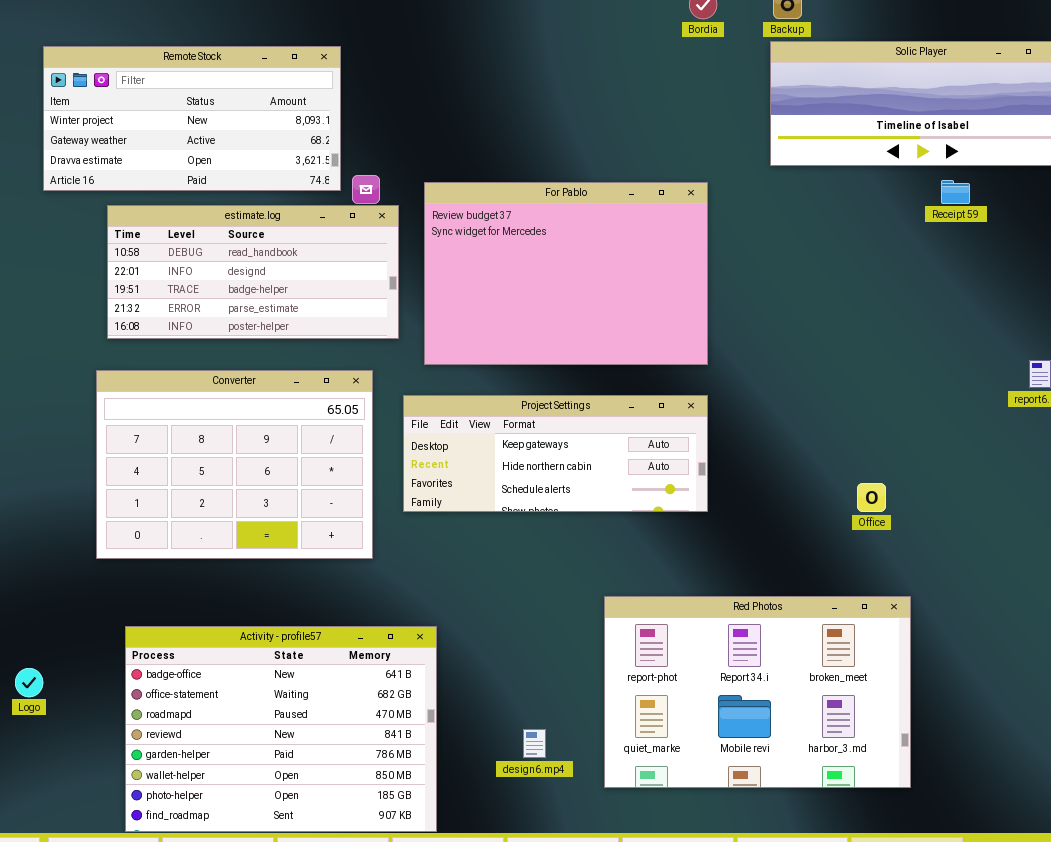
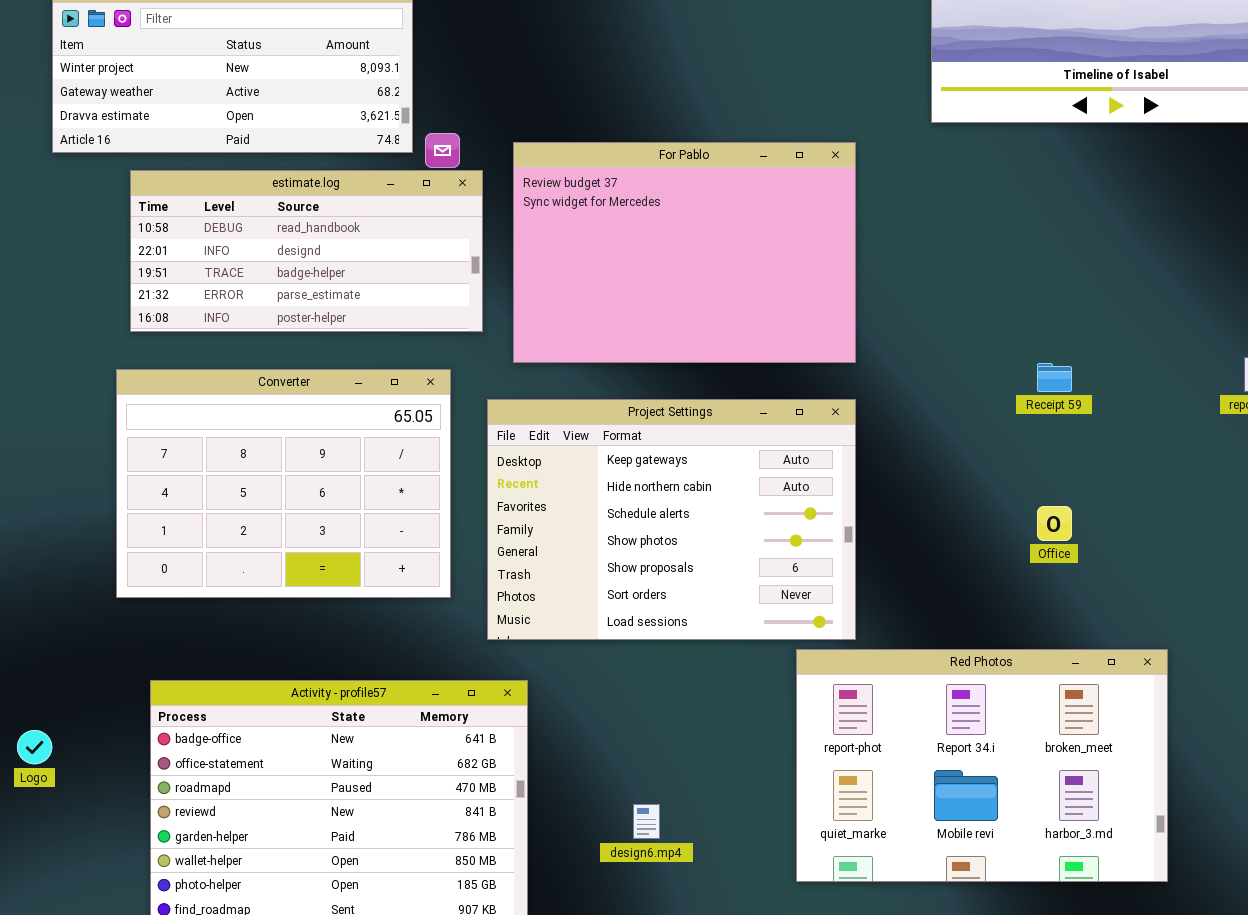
Receipt 59: [941,180,970,204] -> [1037,363,1072,392], moved
Project Settings: [403,395,708,512] -> [487,399,856,640], resized
Red Photos: [604,596,911,788] -> [796,649,1168,882], moved

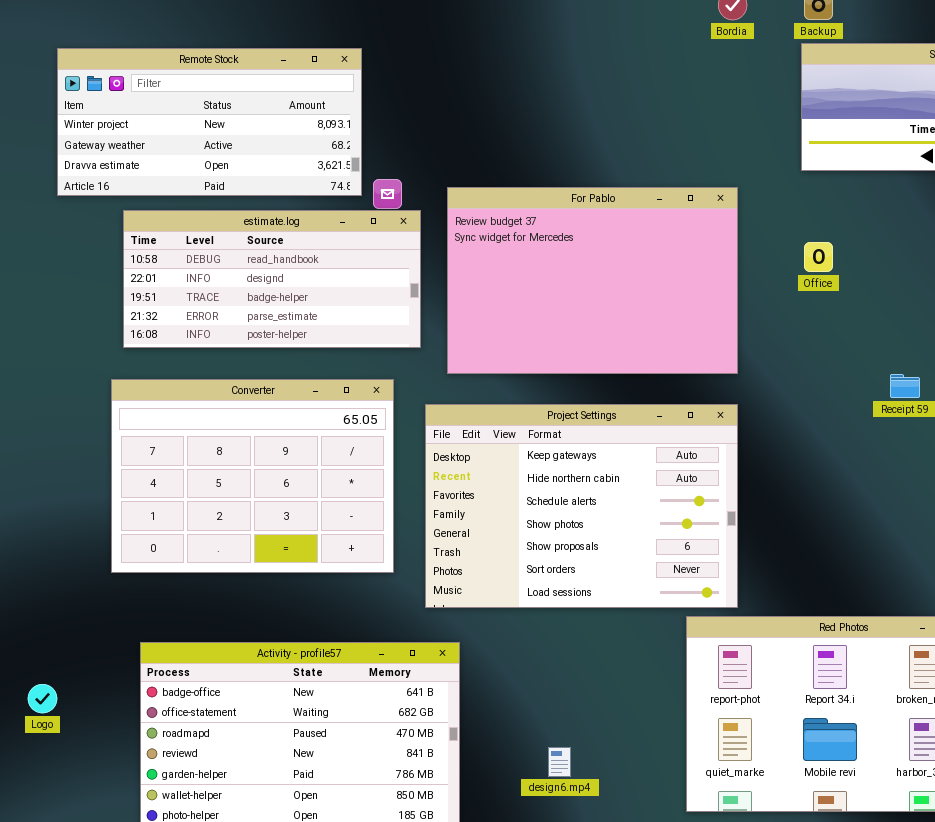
Office: [1037,506,1072,541] -> [804,242,833,272], moved

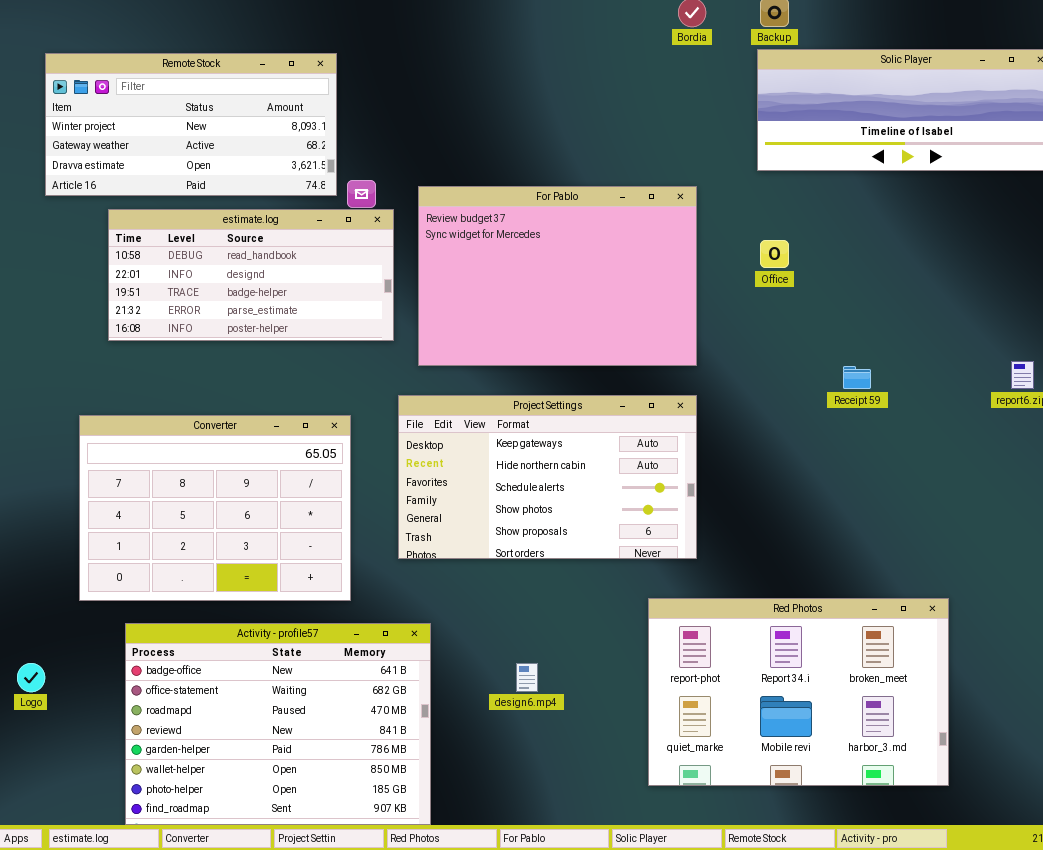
Converter: [111,379,394,573] -> [79,415,351,601], moved
Project Settings: [425,404,738,608] -> [398,395,697,559], resized
design6.mp4: [548,747,571,777] -> [516,663,538,692], moved

